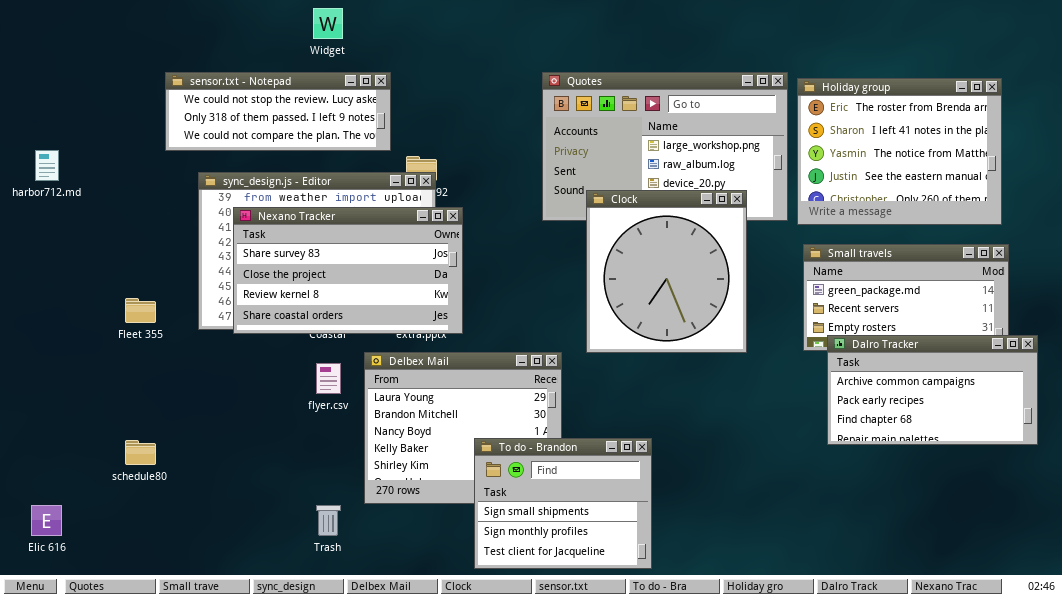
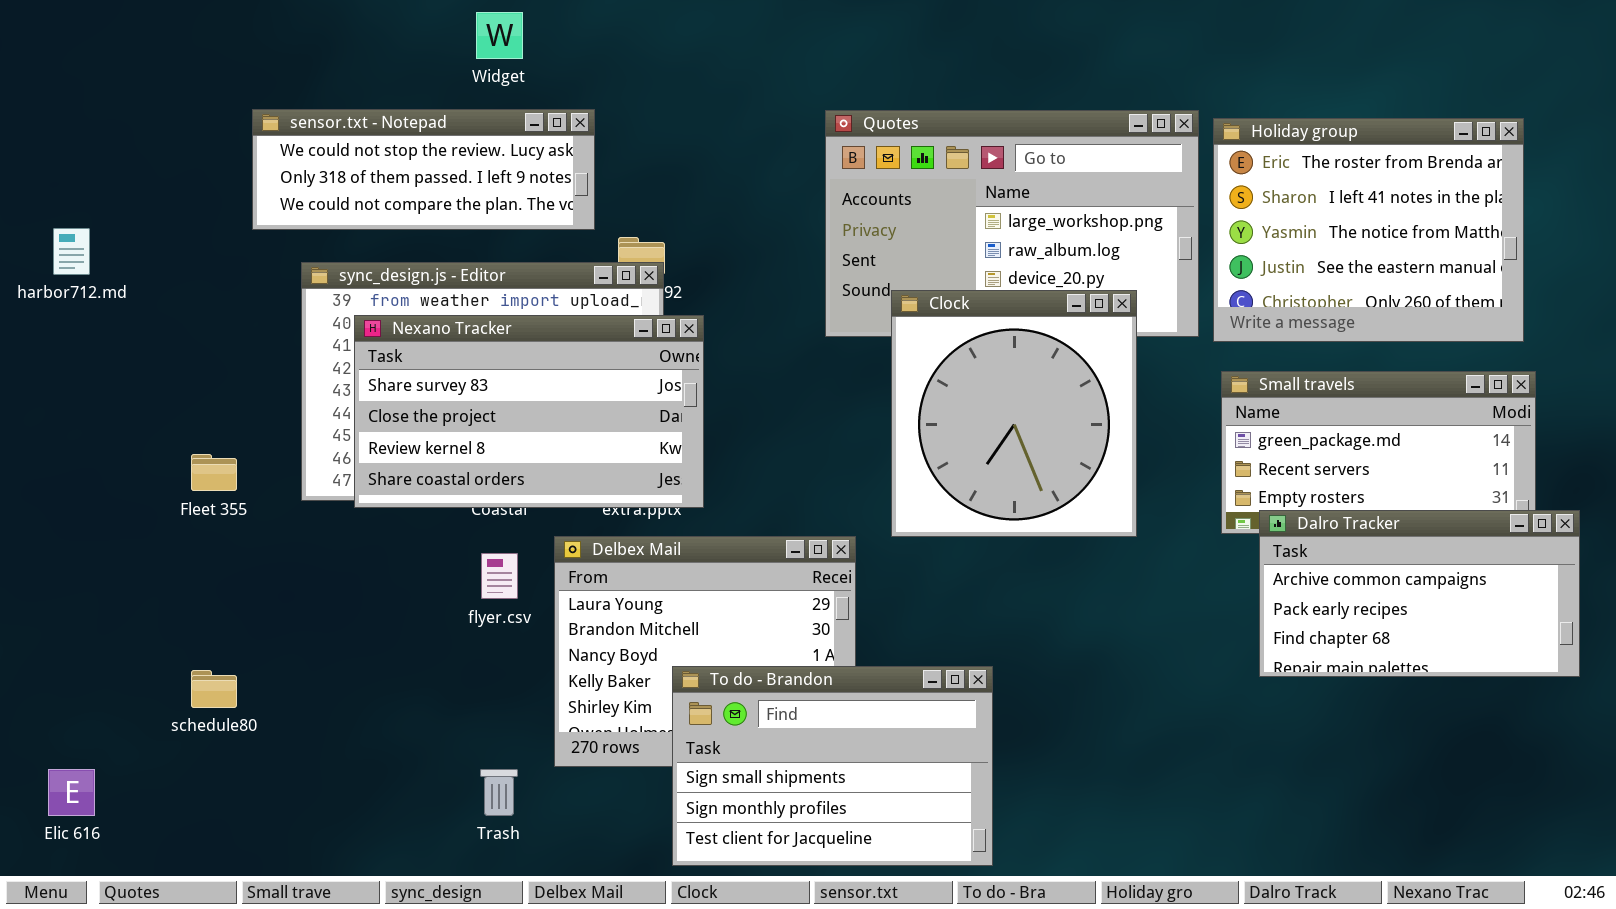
To do - Brandon: [474,438,652,569] -> [672,666,993,866], resized

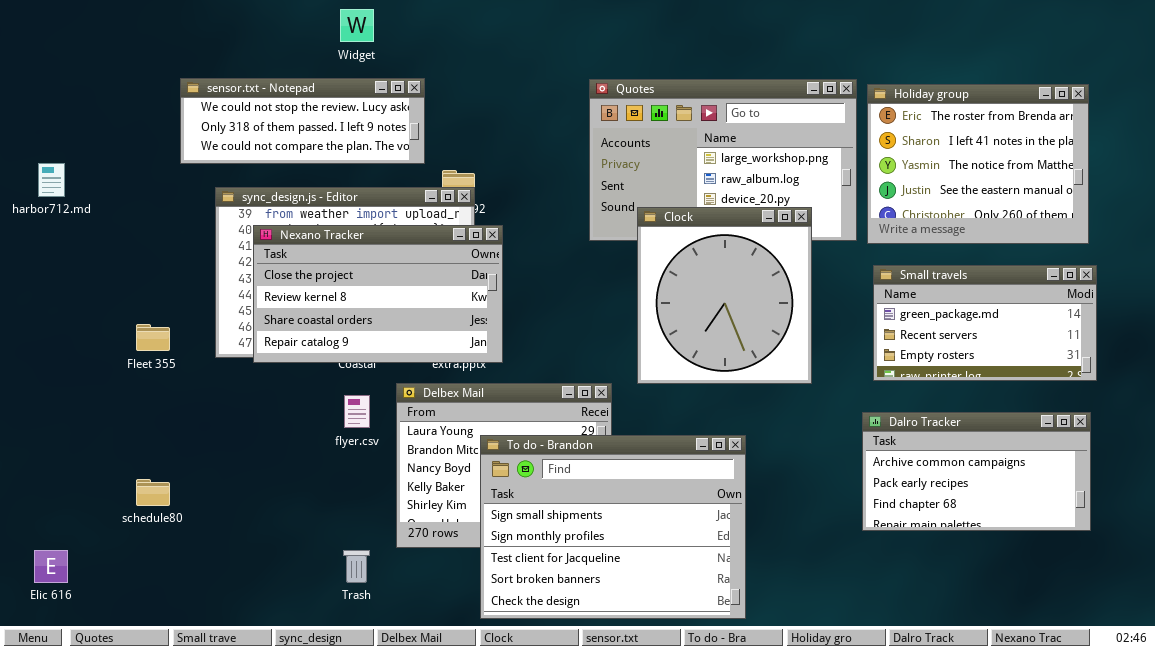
Nexano Tracker: [354,315,704,508] -> [253,225,503,363], scrolled down 1 row
Dalro Tracker: [1259,510,1580,677] -> [862,412,1091,531], moved
To do - Brandon: [672,666,993,866] -> [480,435,746,619], resized

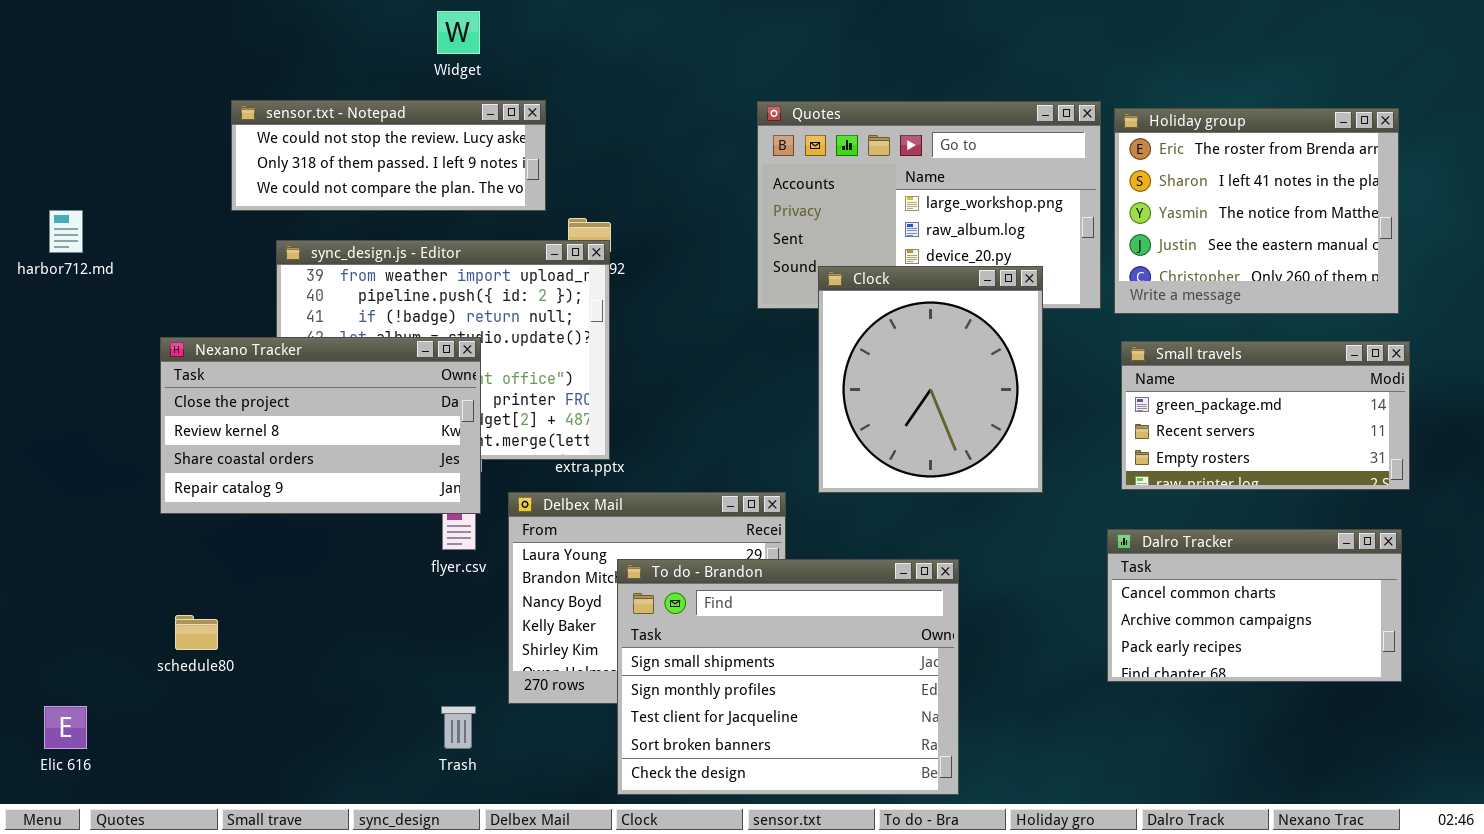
Nexano Tracker: [253,225,503,363] -> [160,337,481,514], moved
Dalro Tracker: [862,412,1091,531] -> [1107,529,1402,682], scrolled up 1 row

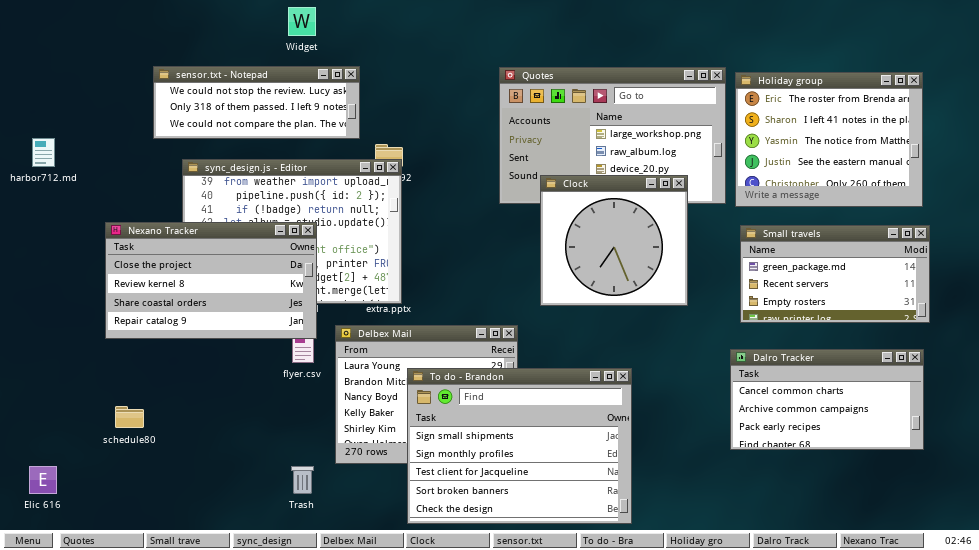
Clock: [818,266,1043,493] -> [540,175,688,306], resized

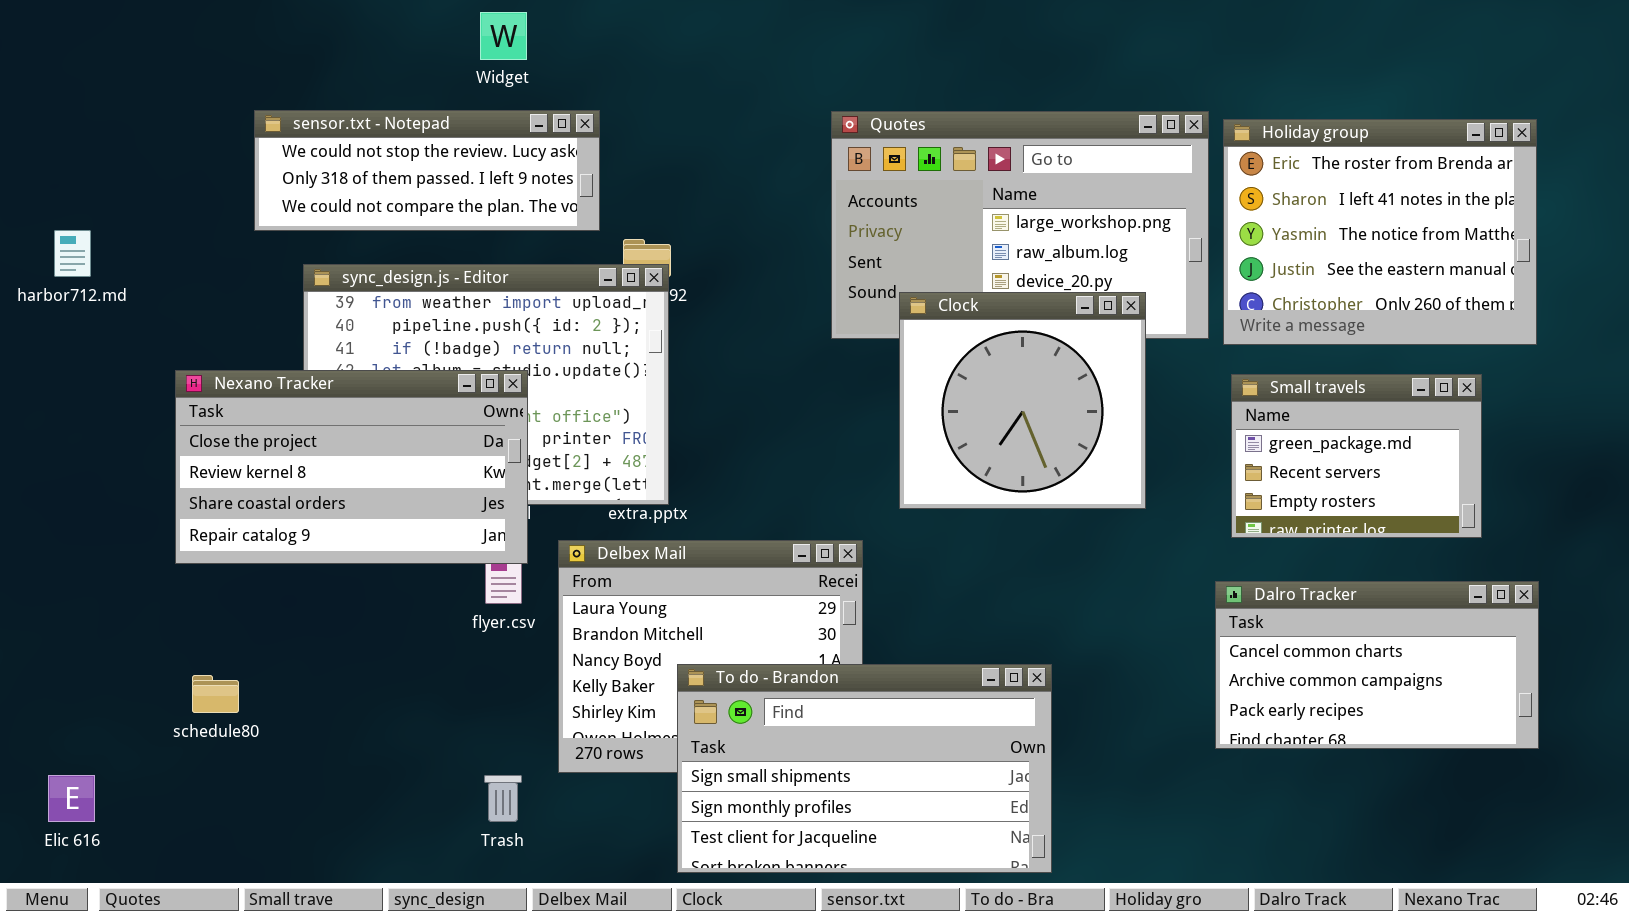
Small travels: [740,225,930,323] -> [1231,374,1482,538], resized
To do - Brandon: [407,368,632,524] -> [677,664,1052,873], resized

